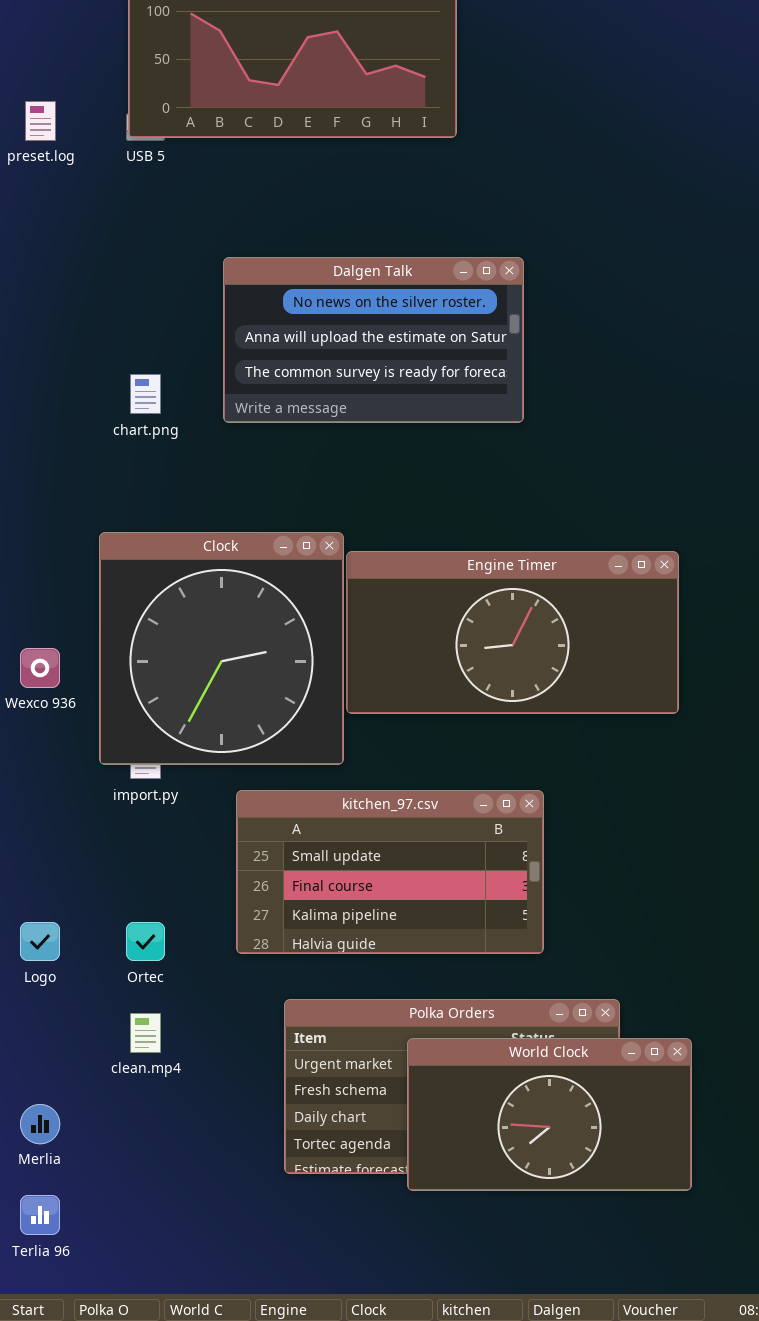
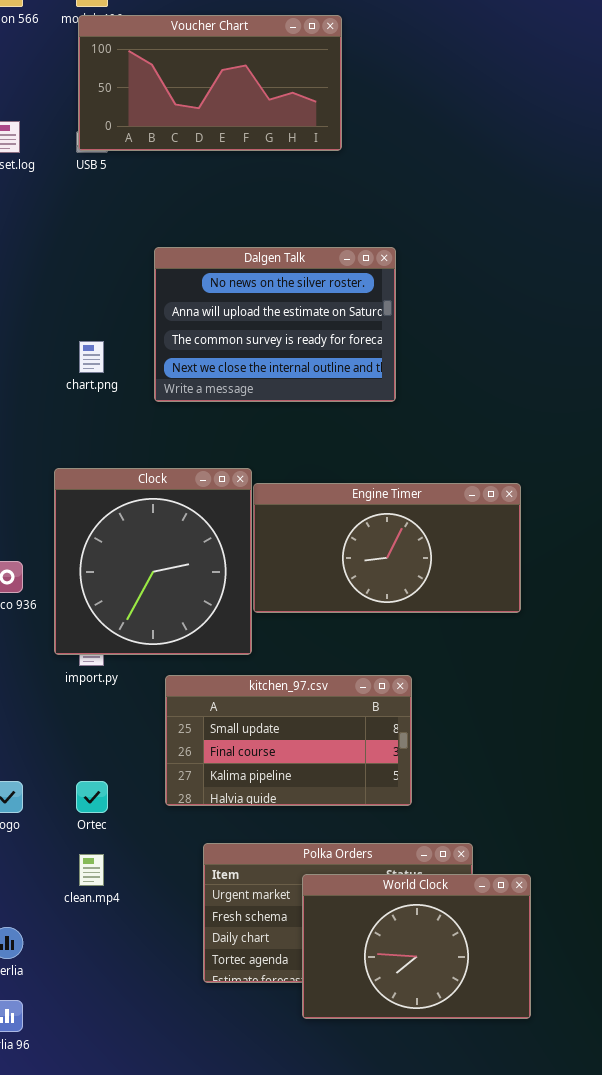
Dalgen Talk: [223,257,524,423] -> [154,247,396,402], resized
World Clock: [407,1038,692,1191] -> [302,874,531,1019], resized

